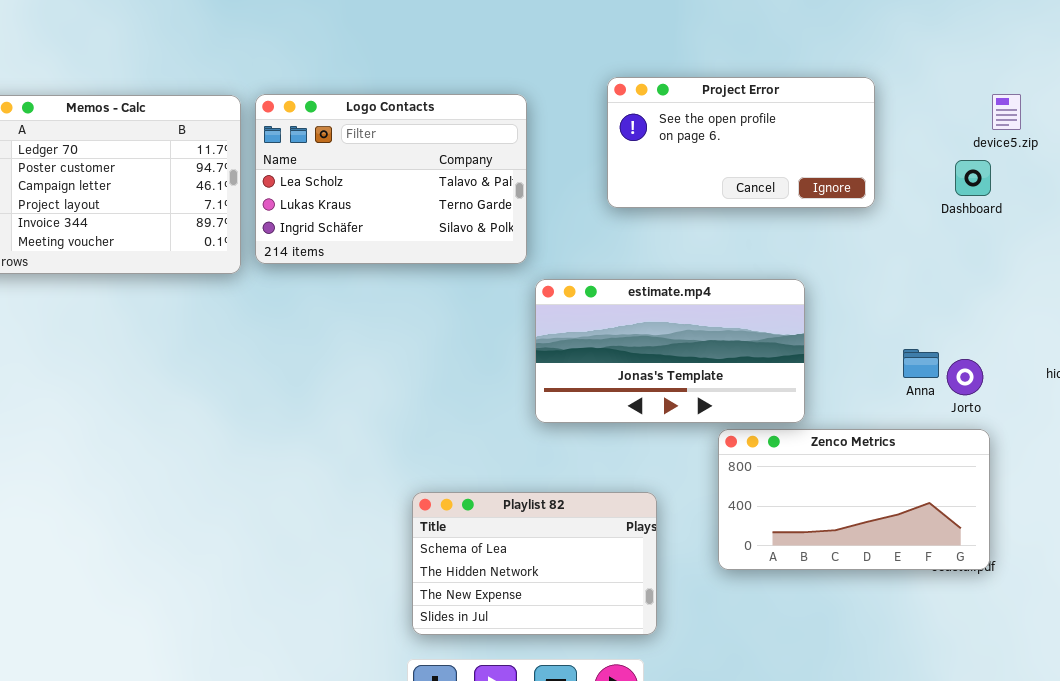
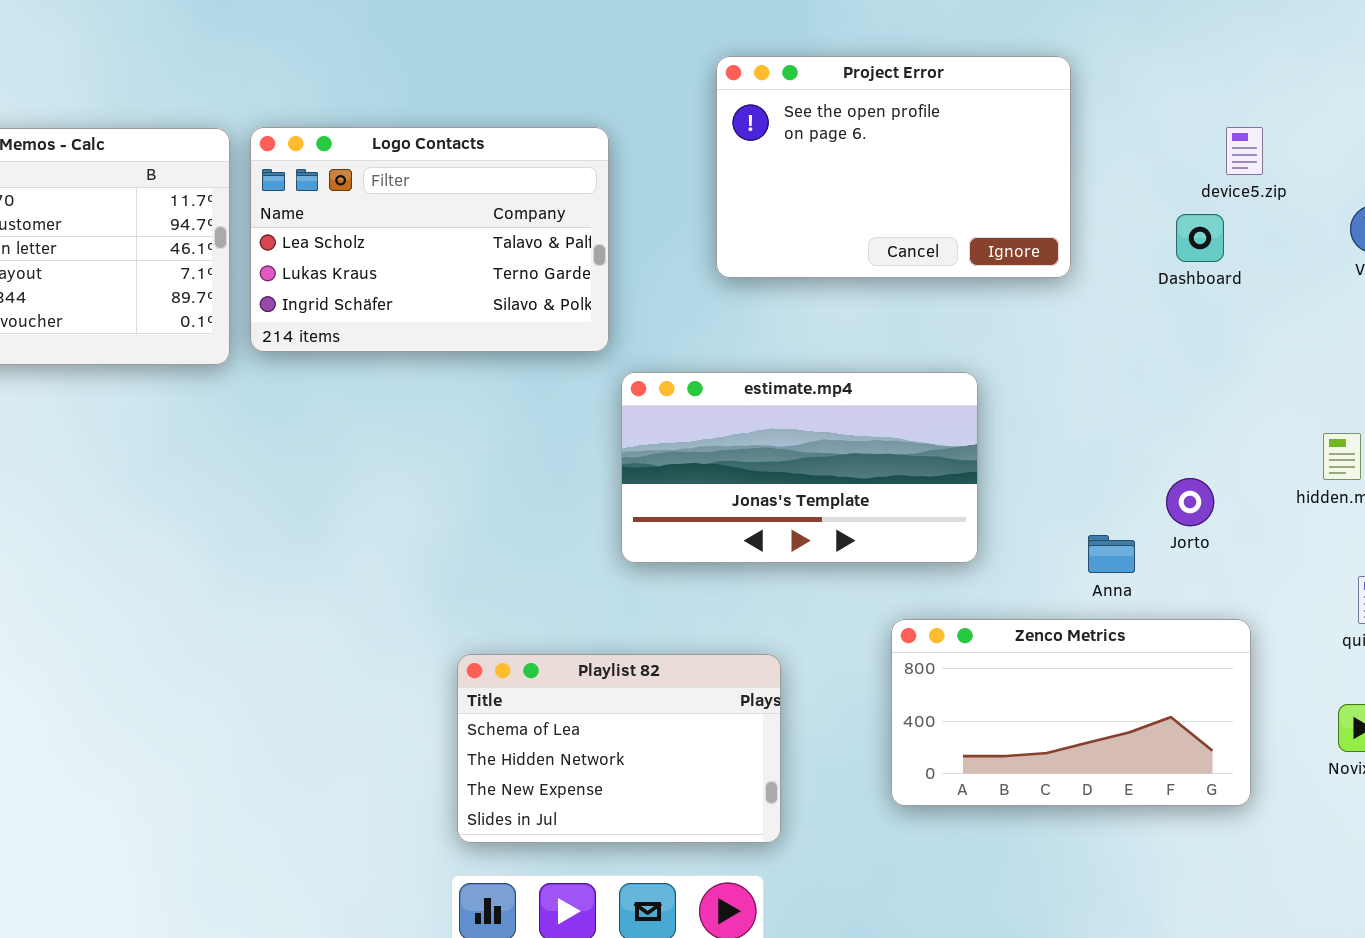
Project Error: [607,77,875,208] -> [716,56,1071,278], resized
Anna: [903,349,939,378] -> [1088,535,1135,573], moved
Zenco Metrics: [718,429,990,570] -> [891,619,1251,806], moved

